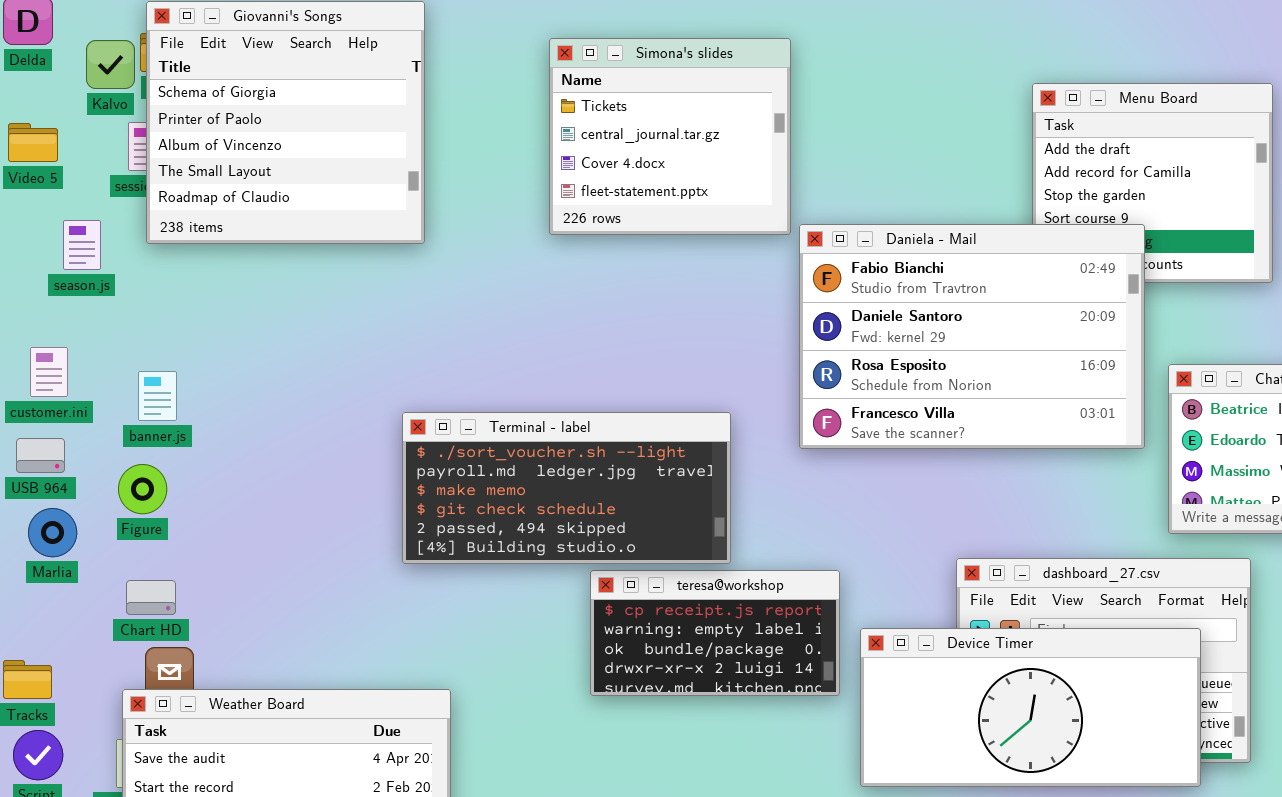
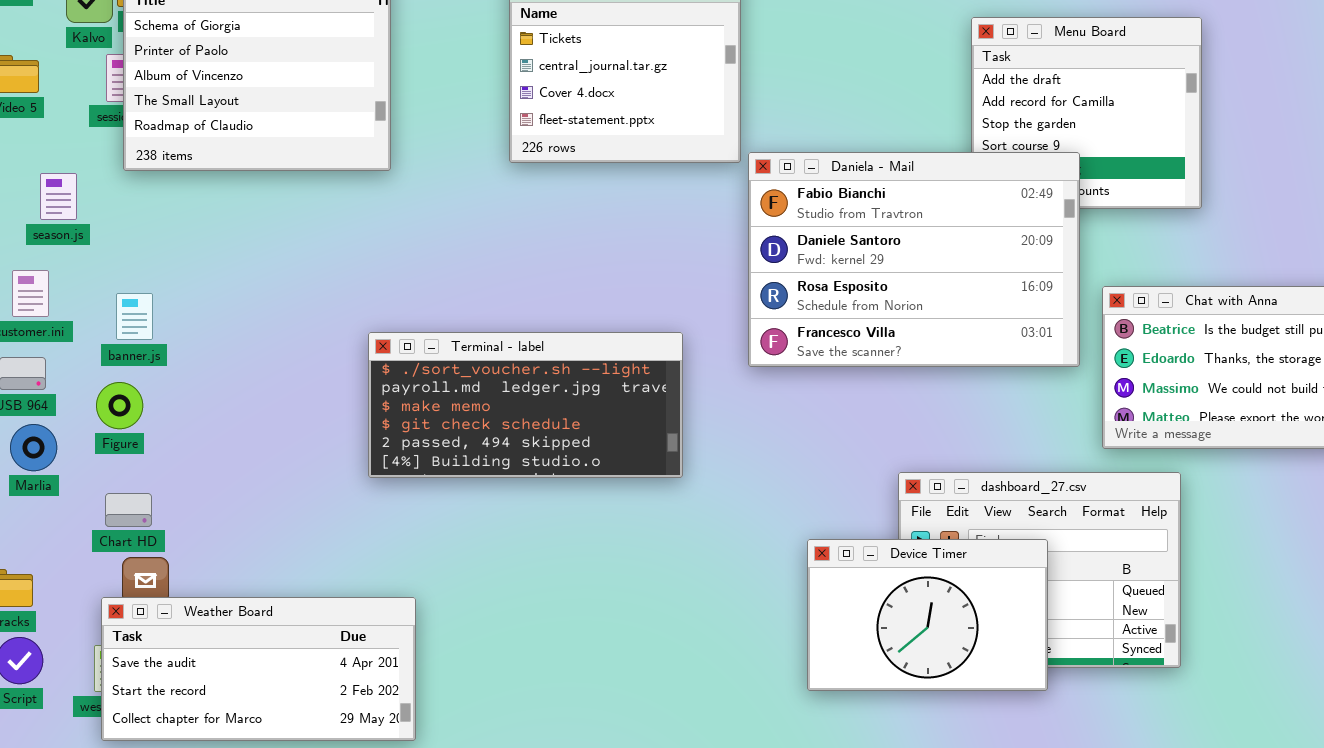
season.js: [63,220,101,270] -> [40,173,77,220], moved
teresa@workshop: [590,570,840,696] -> none, closed
Device Timer: [860,628,1201,787] -> [807,539,1048,691], resized

